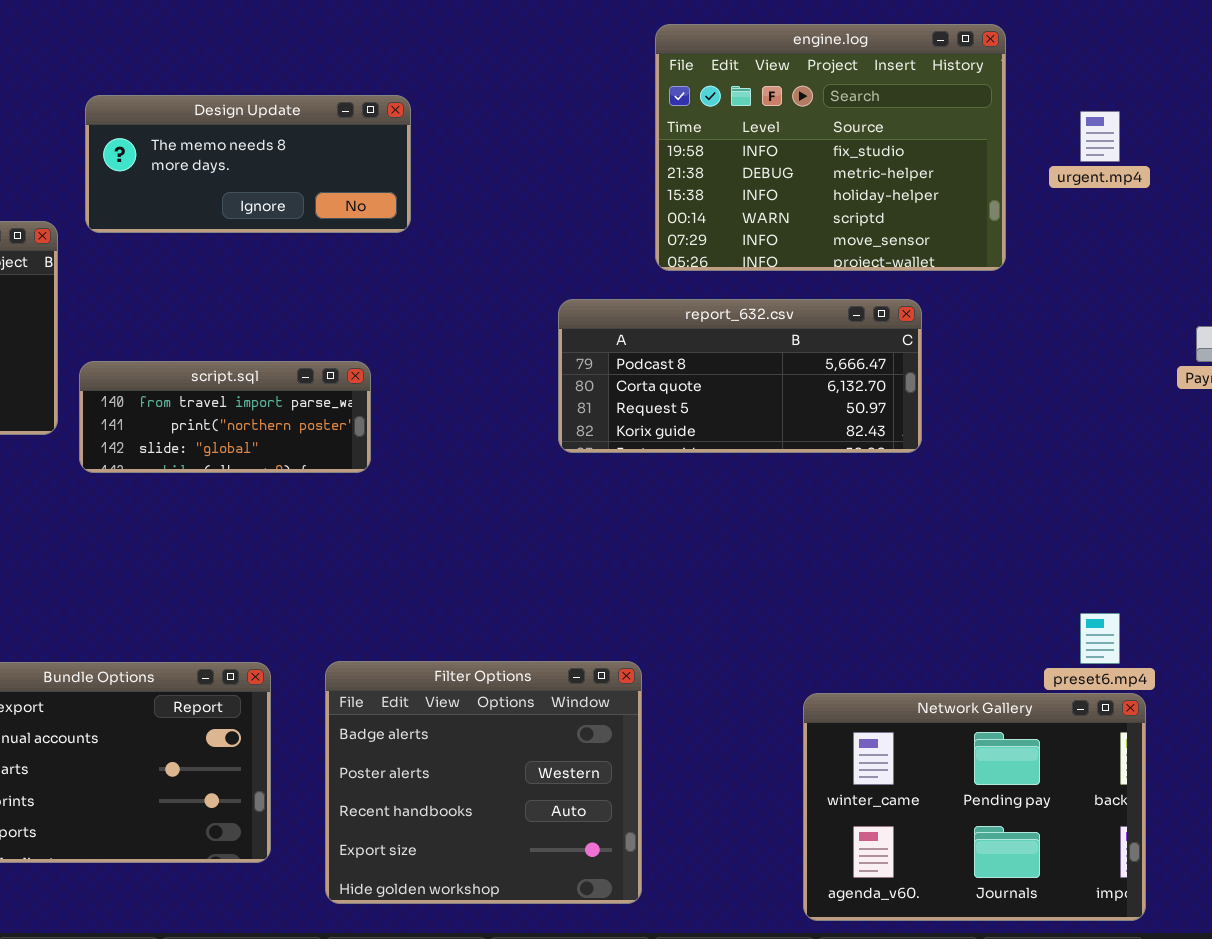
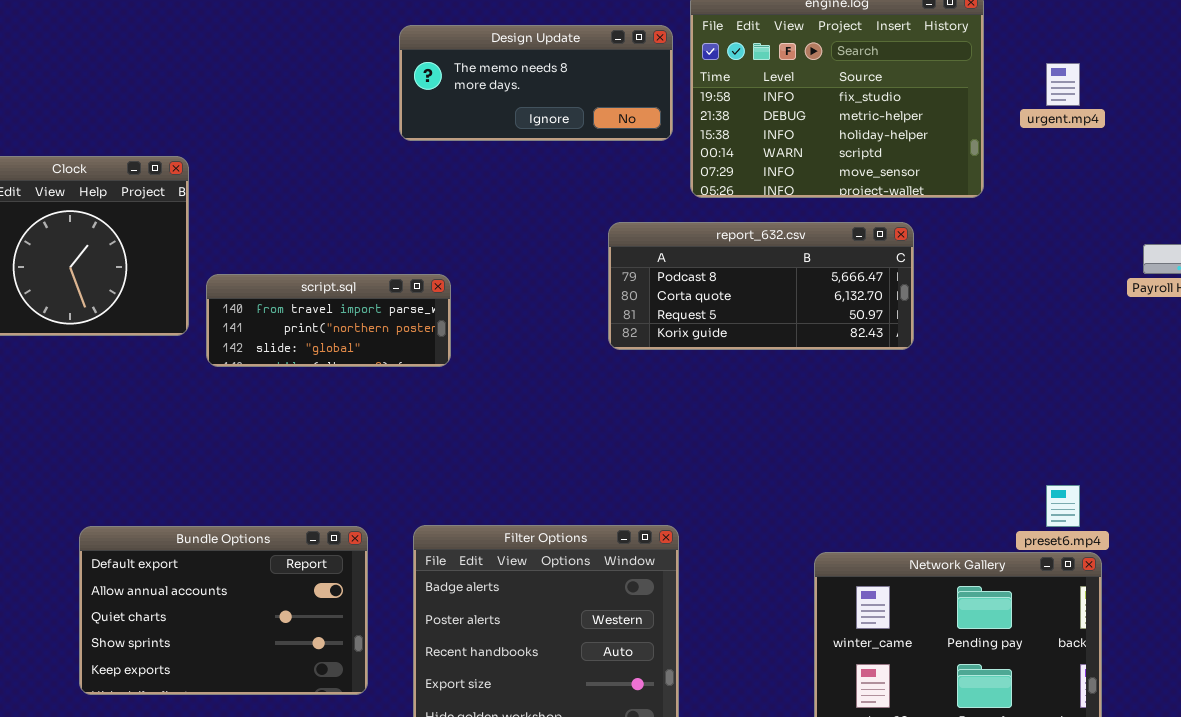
Design Update: [85,95,411,233] -> [399,25,673,141], moved

